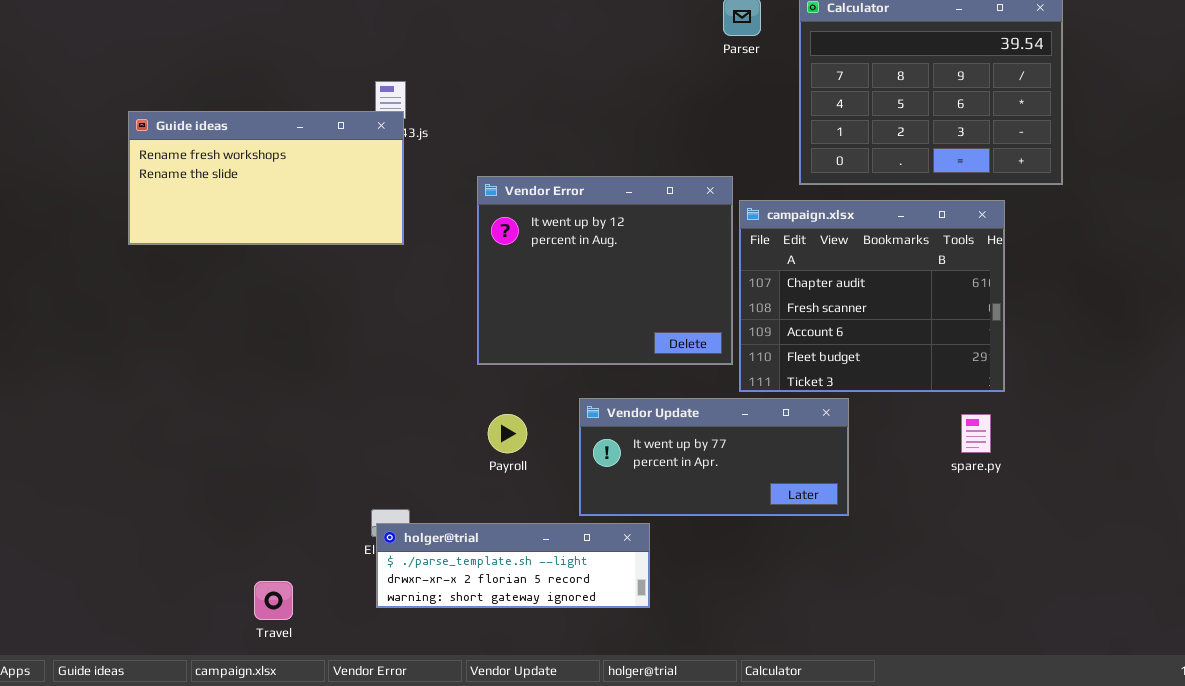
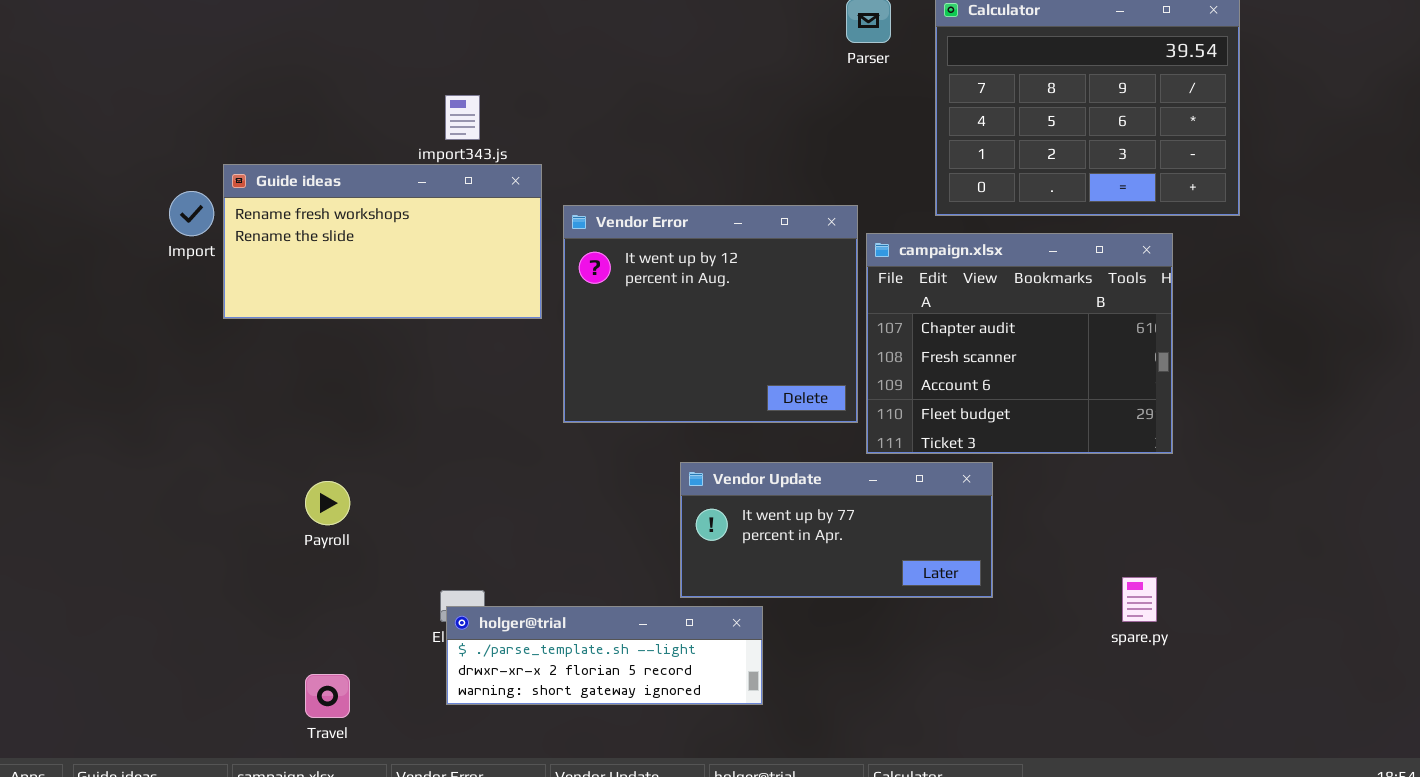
Guide ideas: [128,111,404,245] -> [223,164,542,319], moved
Payroll: [488,414,527,453] -> [305,481,350,525], moved
spare.py: [961,414,991,453] -> [1122,577,1157,622], moved

